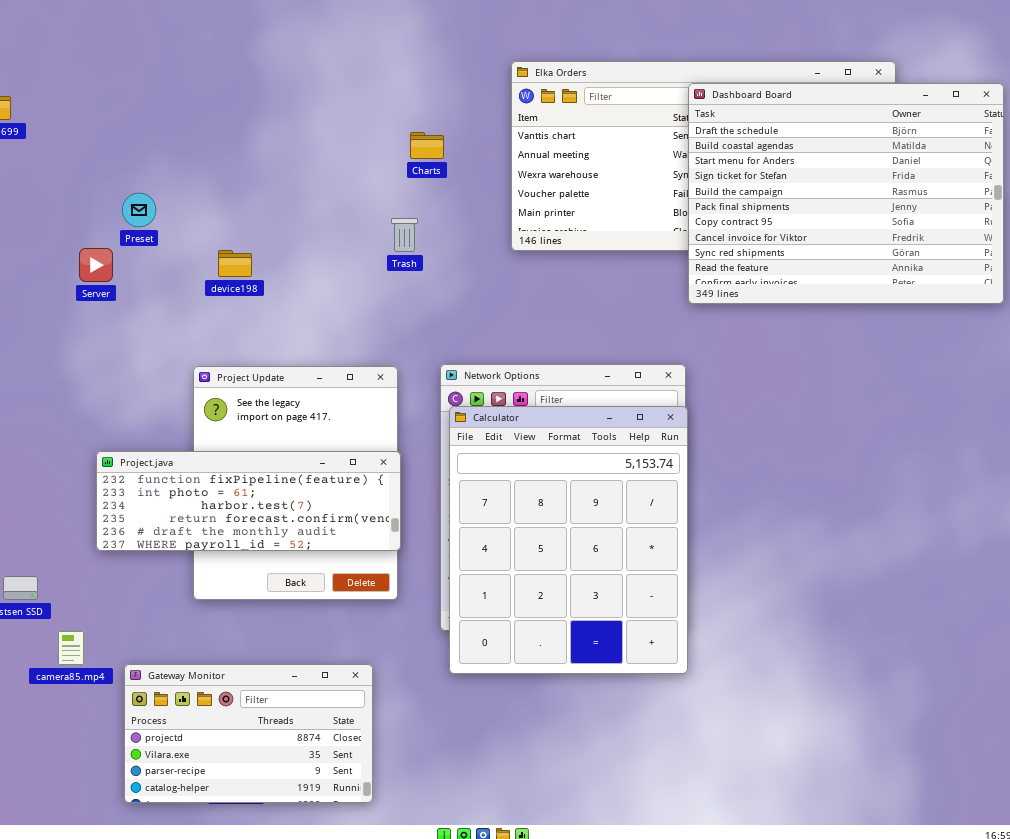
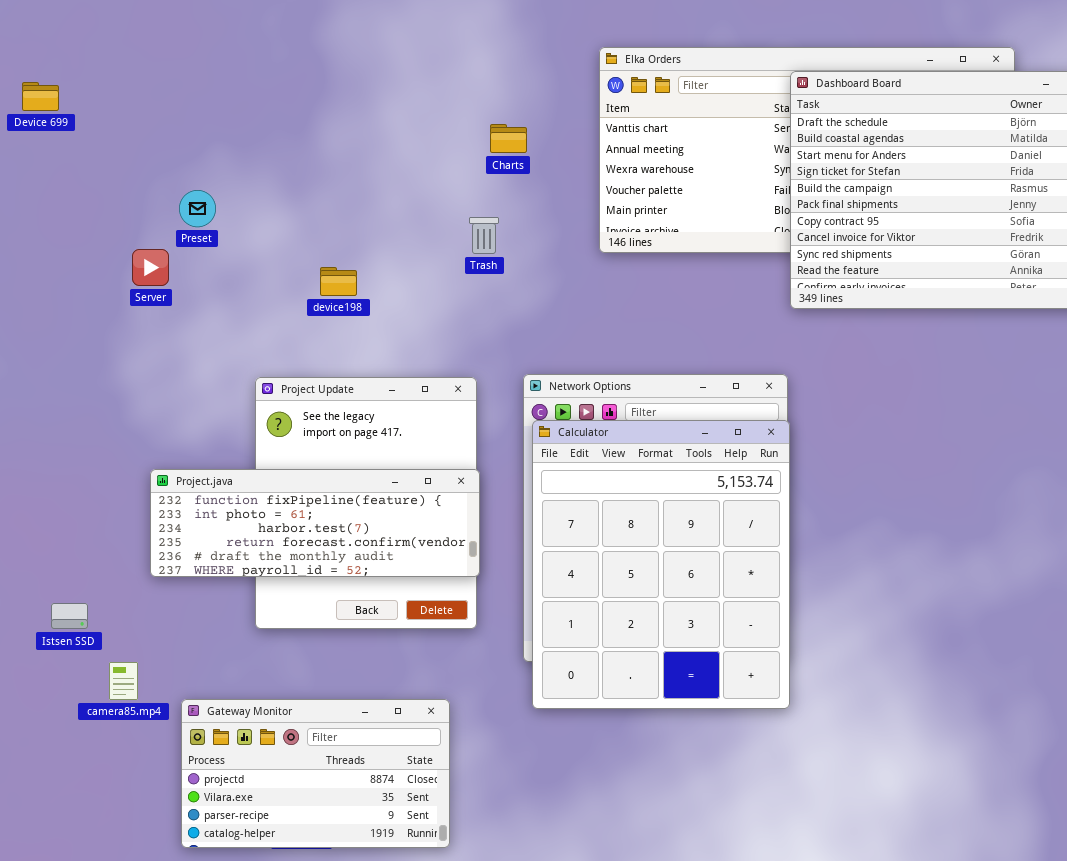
device198: [218,250,252,277] -> [320,267,357,296], moved

